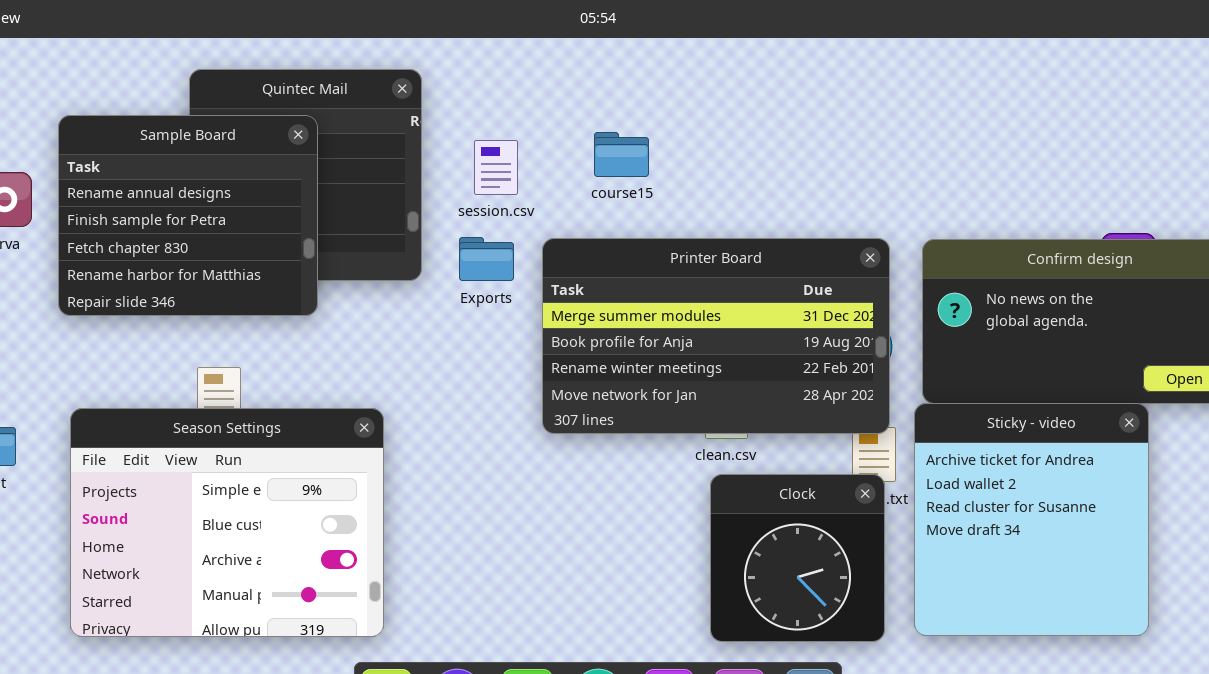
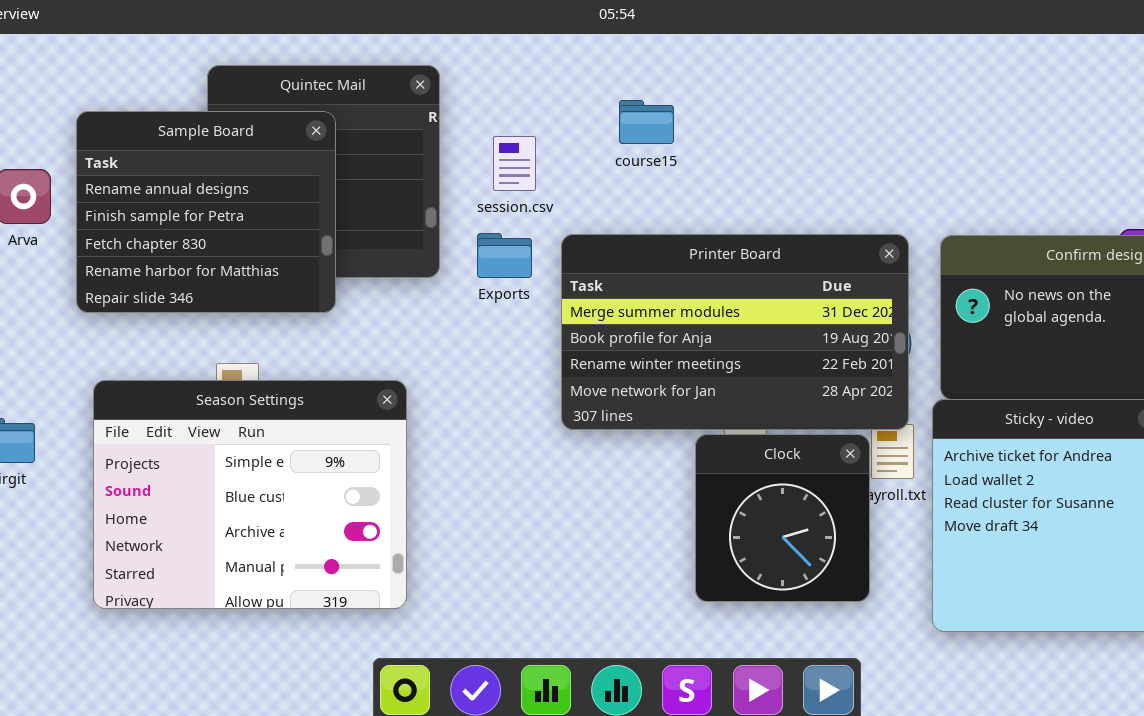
course15: [594,132,649,177] -> [619,100,674,144], moved
Season Settings: [70,408,384,637] -> [93,380,407,609], moved
Clock: [710,474,885,642] -> [695,434,870,602], moved

